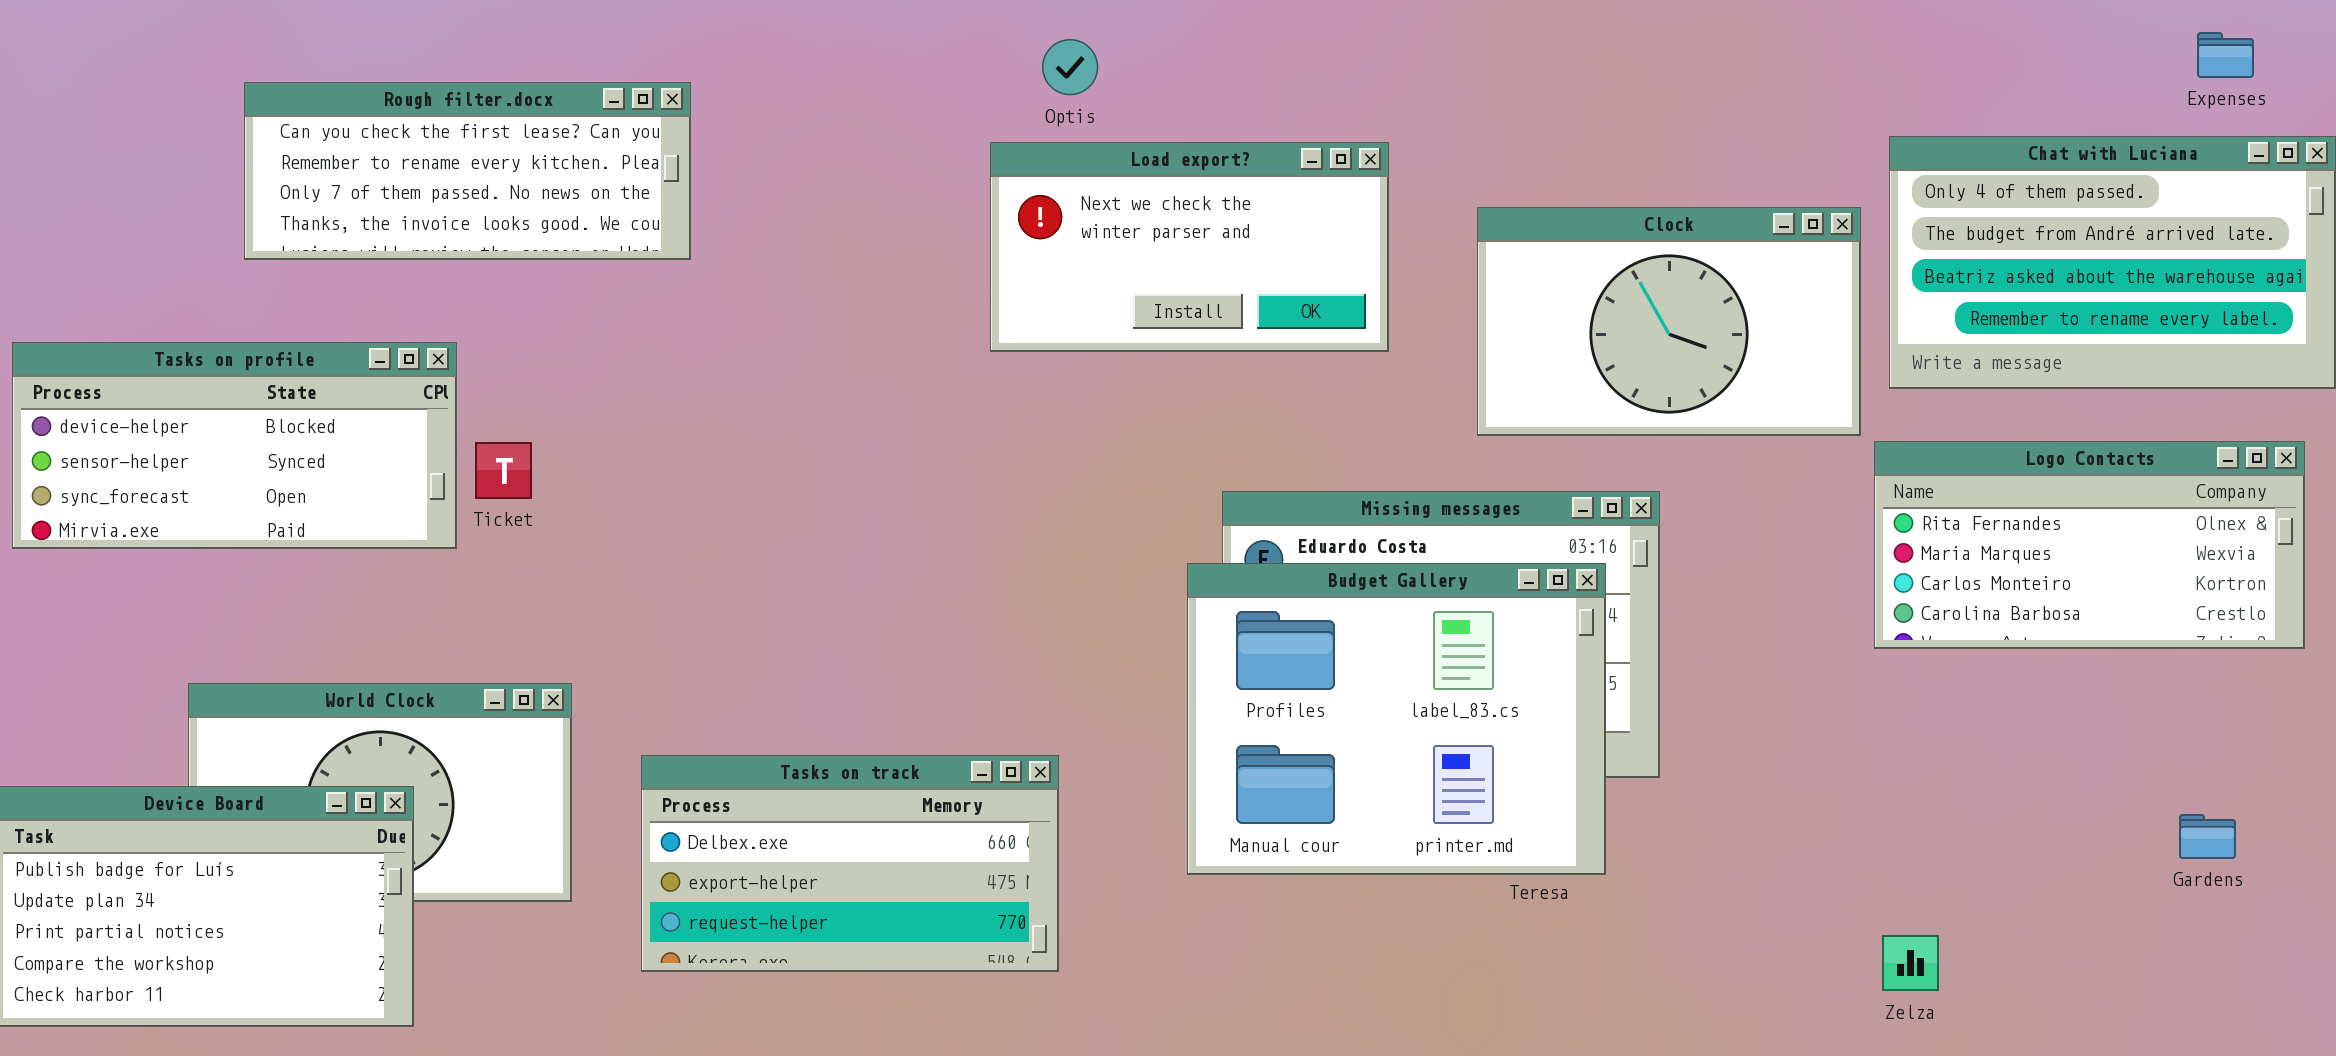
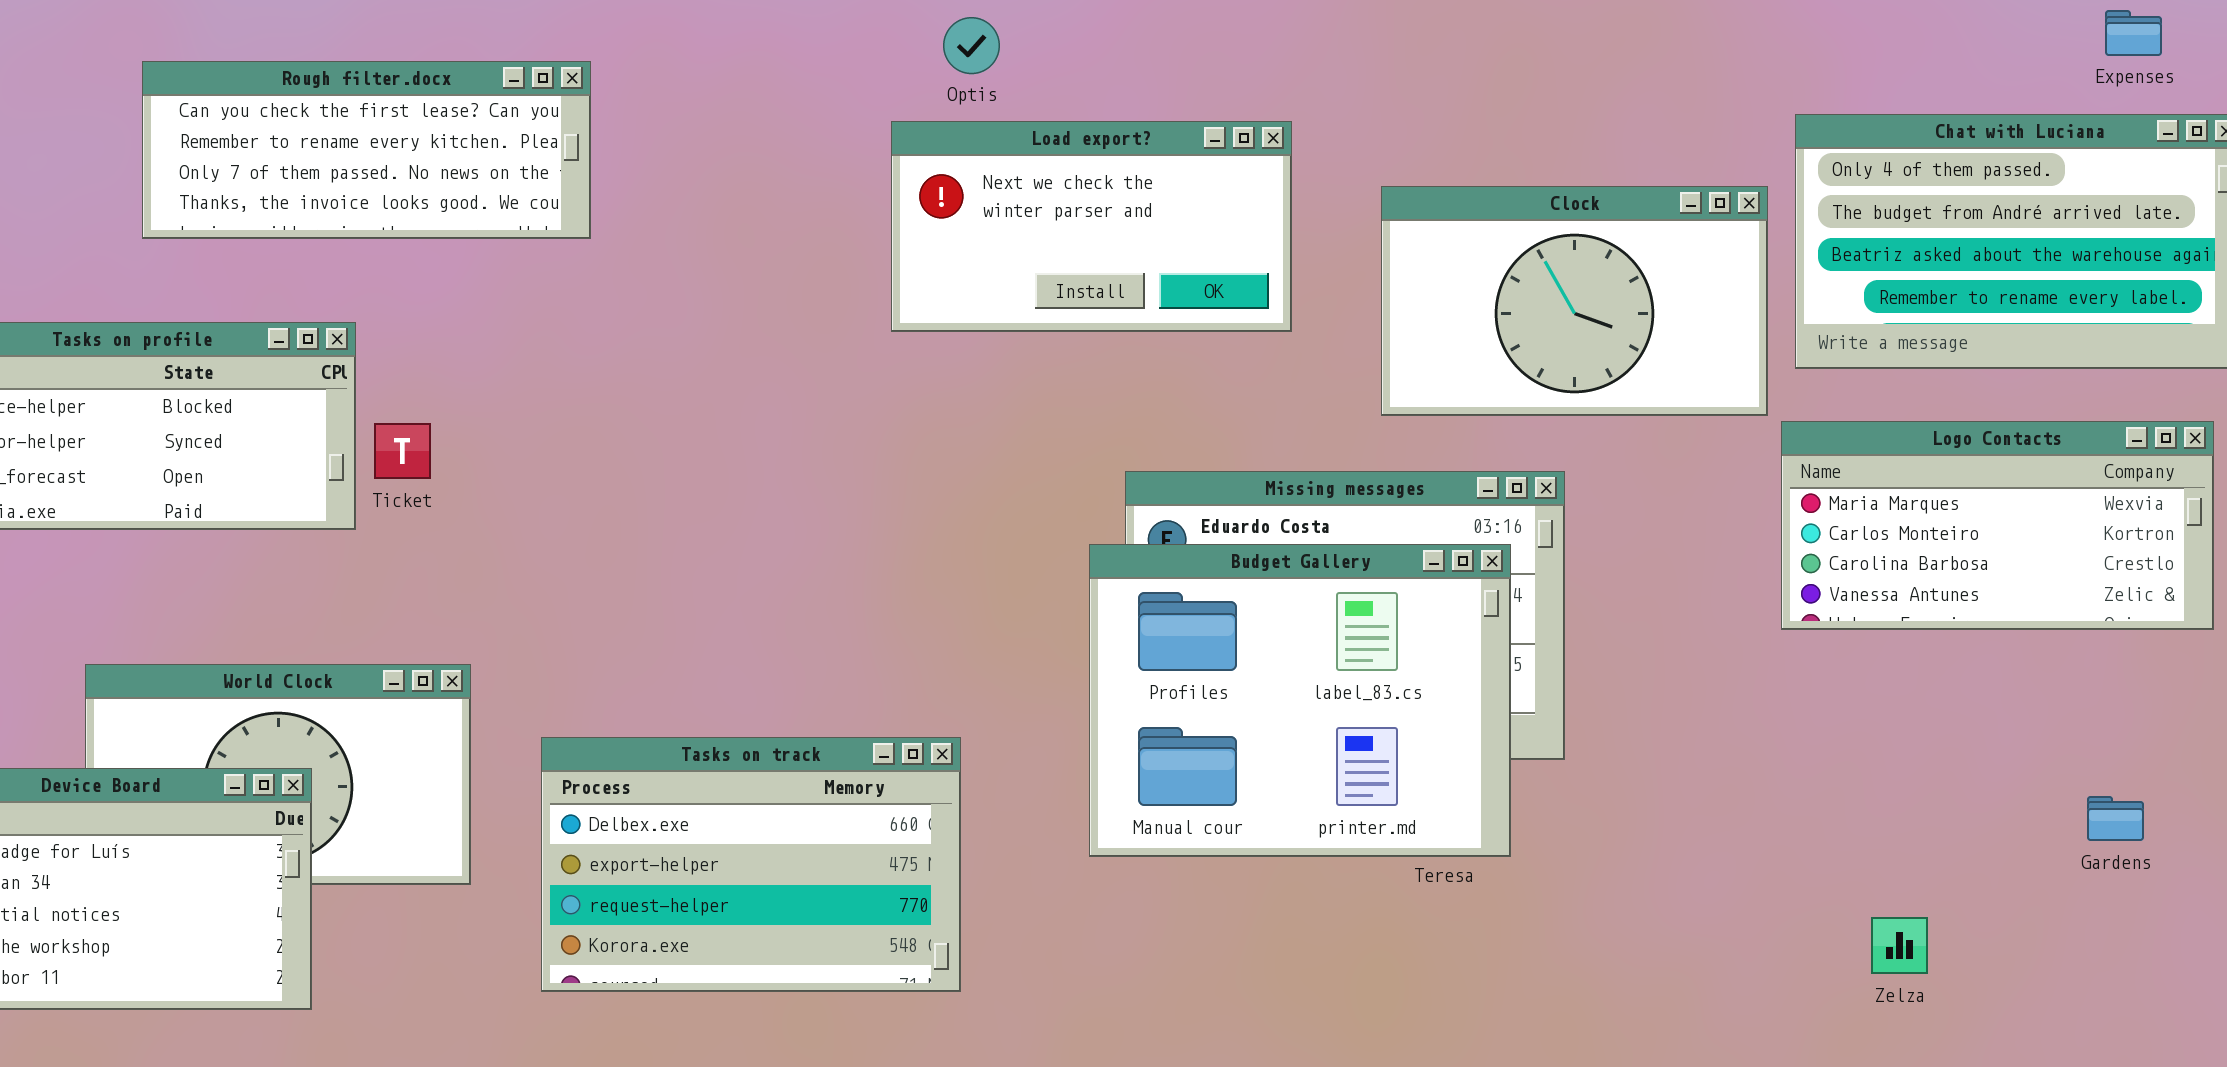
Logo Contacts: [1874,441,2305,649] -> [1781,421,2214,630], scrolled down 1 row
Tasks on track: [641,755,1059,972] -> [541,737,961,992], resized
Zelza: [1882,935,1939,991] -> [1871,917,1928,974], moved

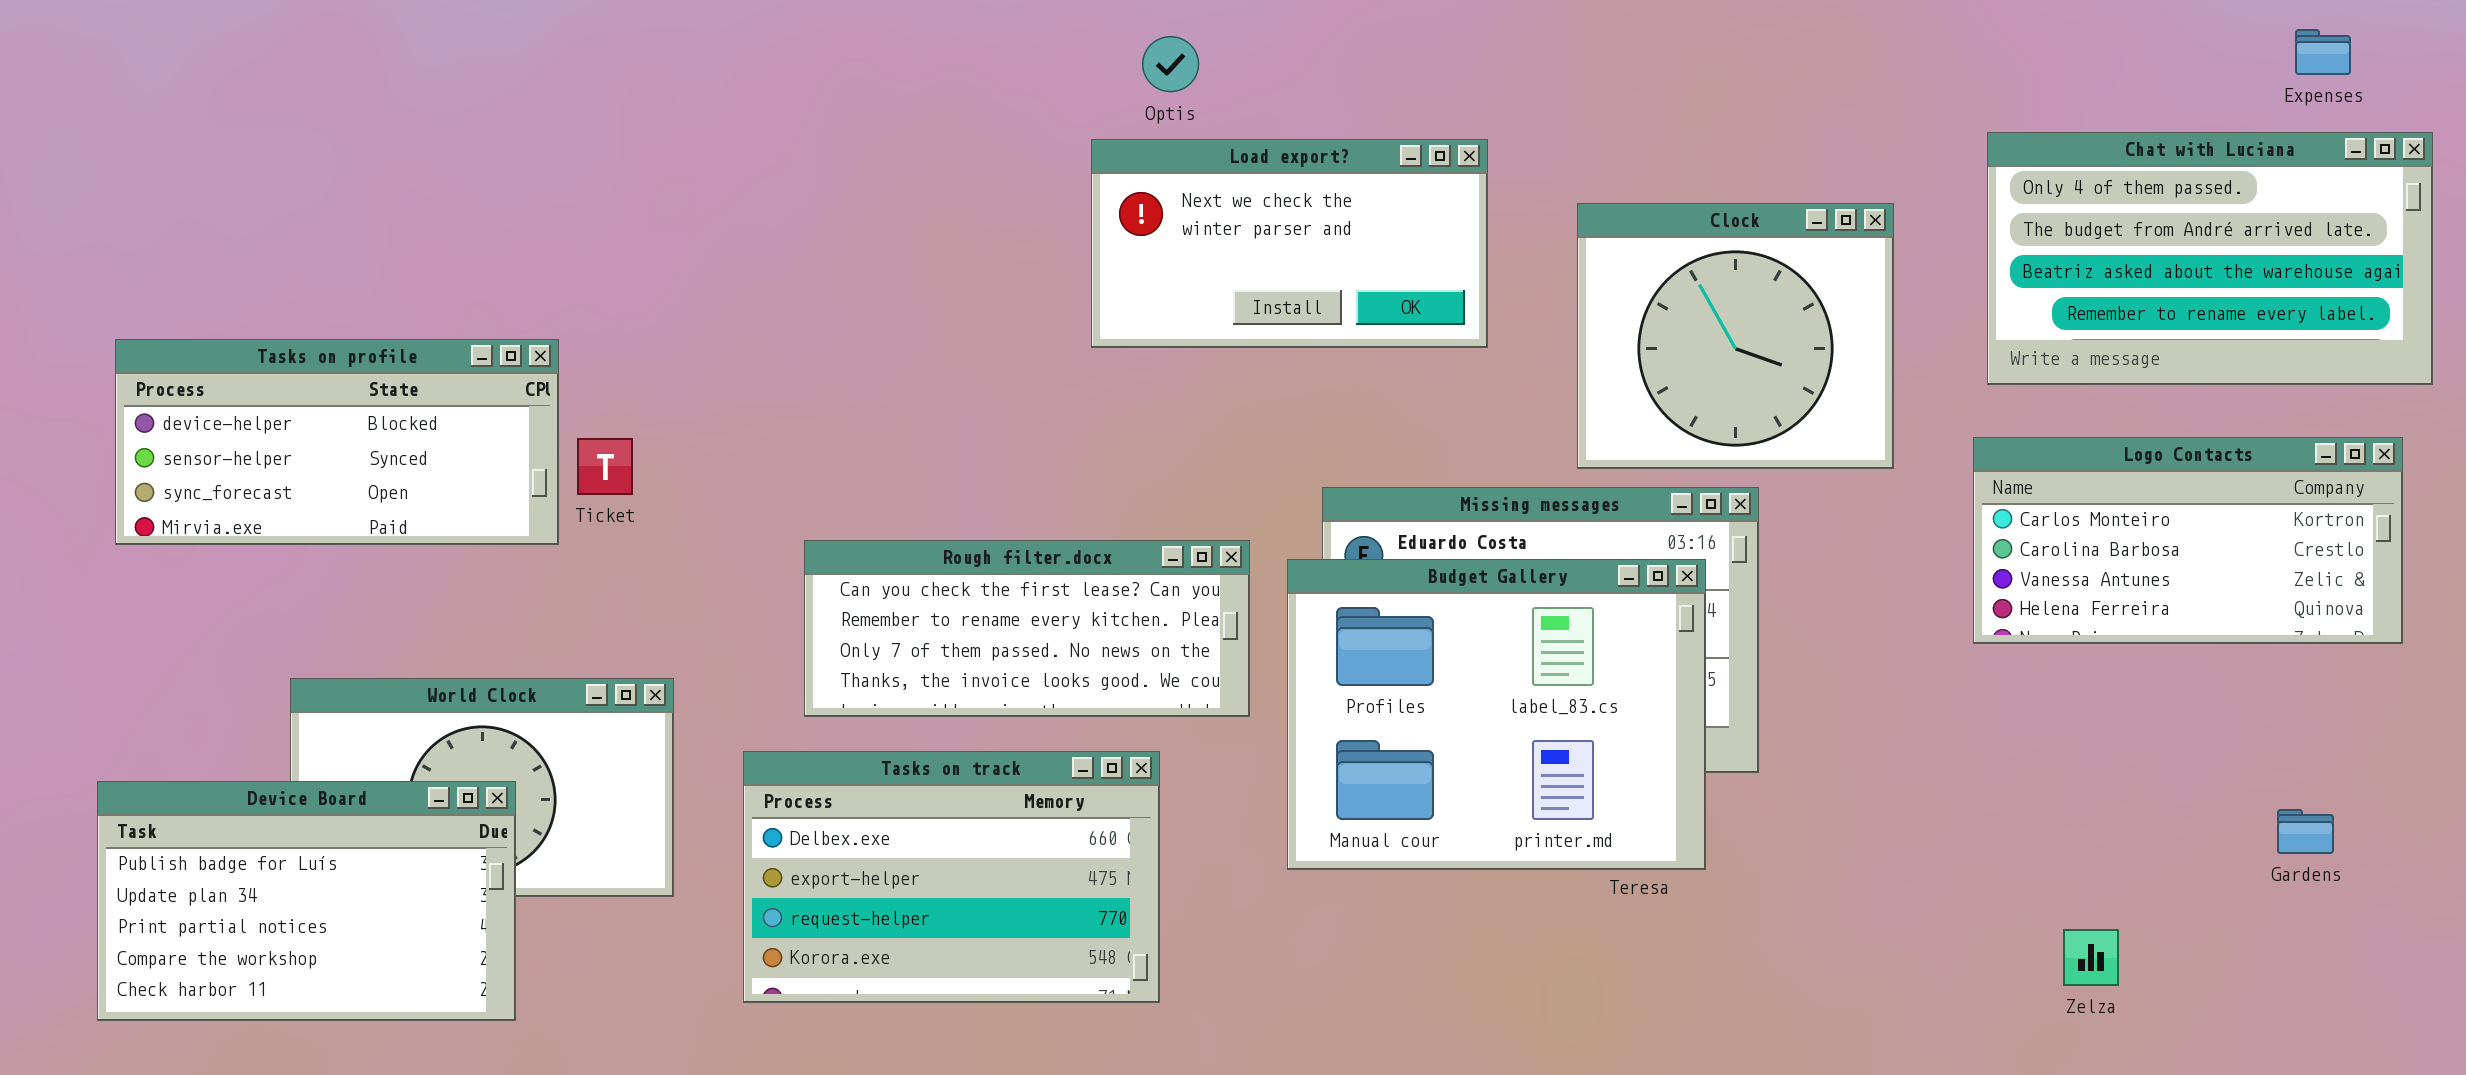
Rough filter.docx: [142,61,591,239] -> [804,540,1250,717], moved
Clock: [1381,186,1768,416] -> [1577,203,1894,469], resized
Logo Contacts: [1781,421,2214,630] -> [1973,437,2403,644], scrolled down 1 row

